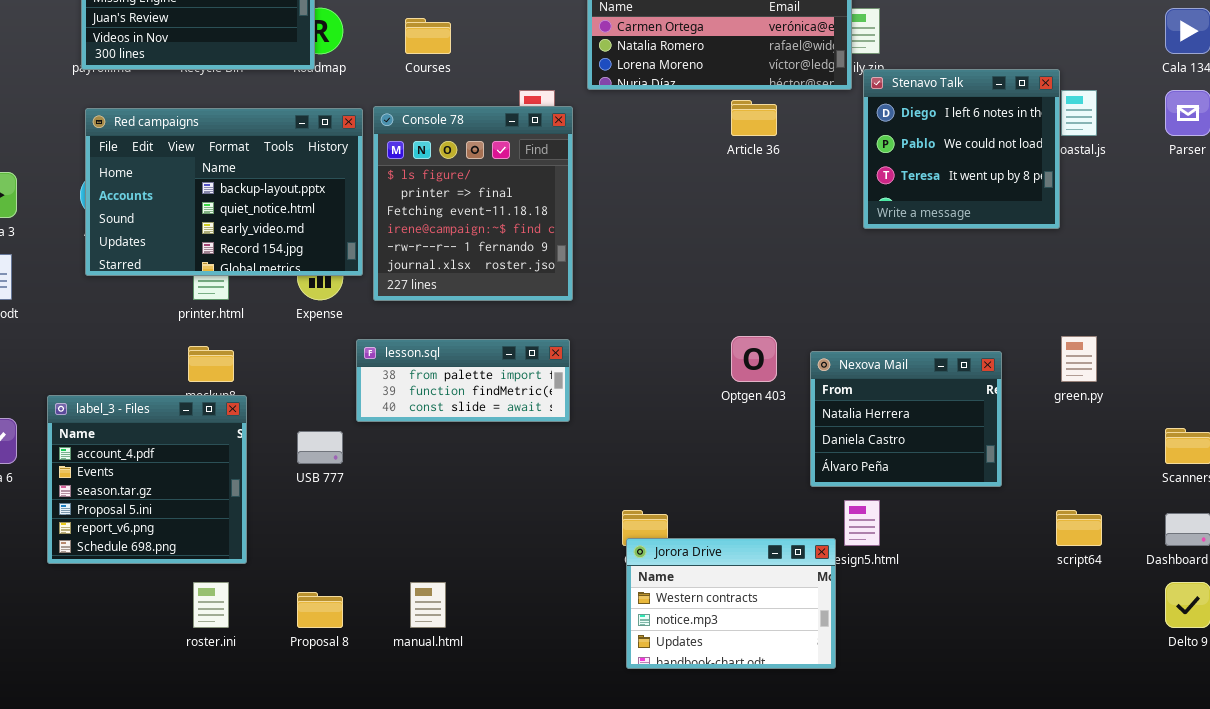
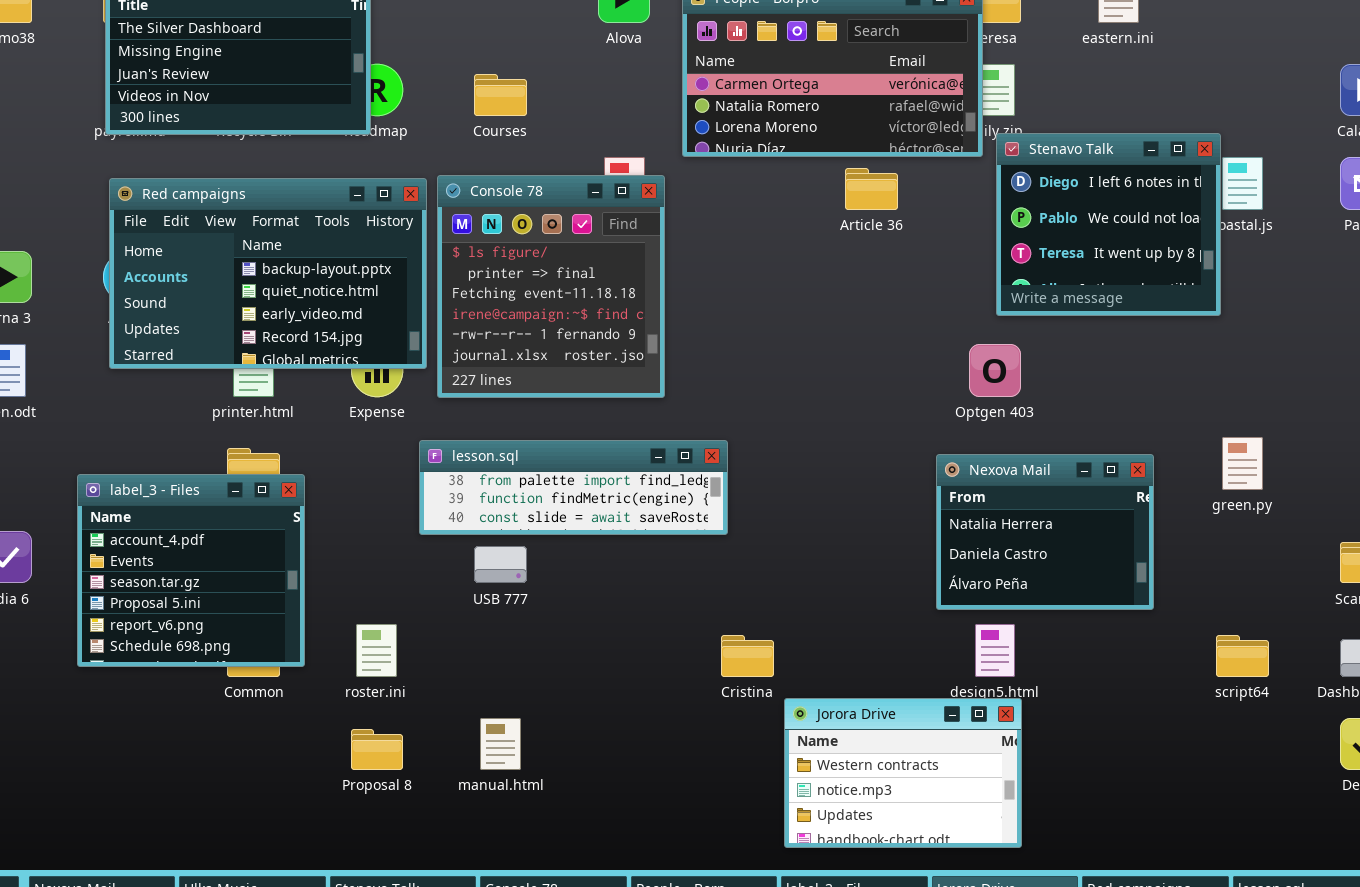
Optgen 403: [731,336,777,382] -> [969,344,1021,397], moved
lesson.sql: [356,339,570,422] -> [419,440,728,535], resized
label_3 - Files: [47,395,247,564] -> [77,474,305,667], moved
USB 777: [297,431,343,464] -> [474,546,527,583], moved
Jorora Drive: [626,538,836,669] -> [784,698,1022,848], moved
roster.ini: [193,582,229,628] -> [356,624,397,677], moved

